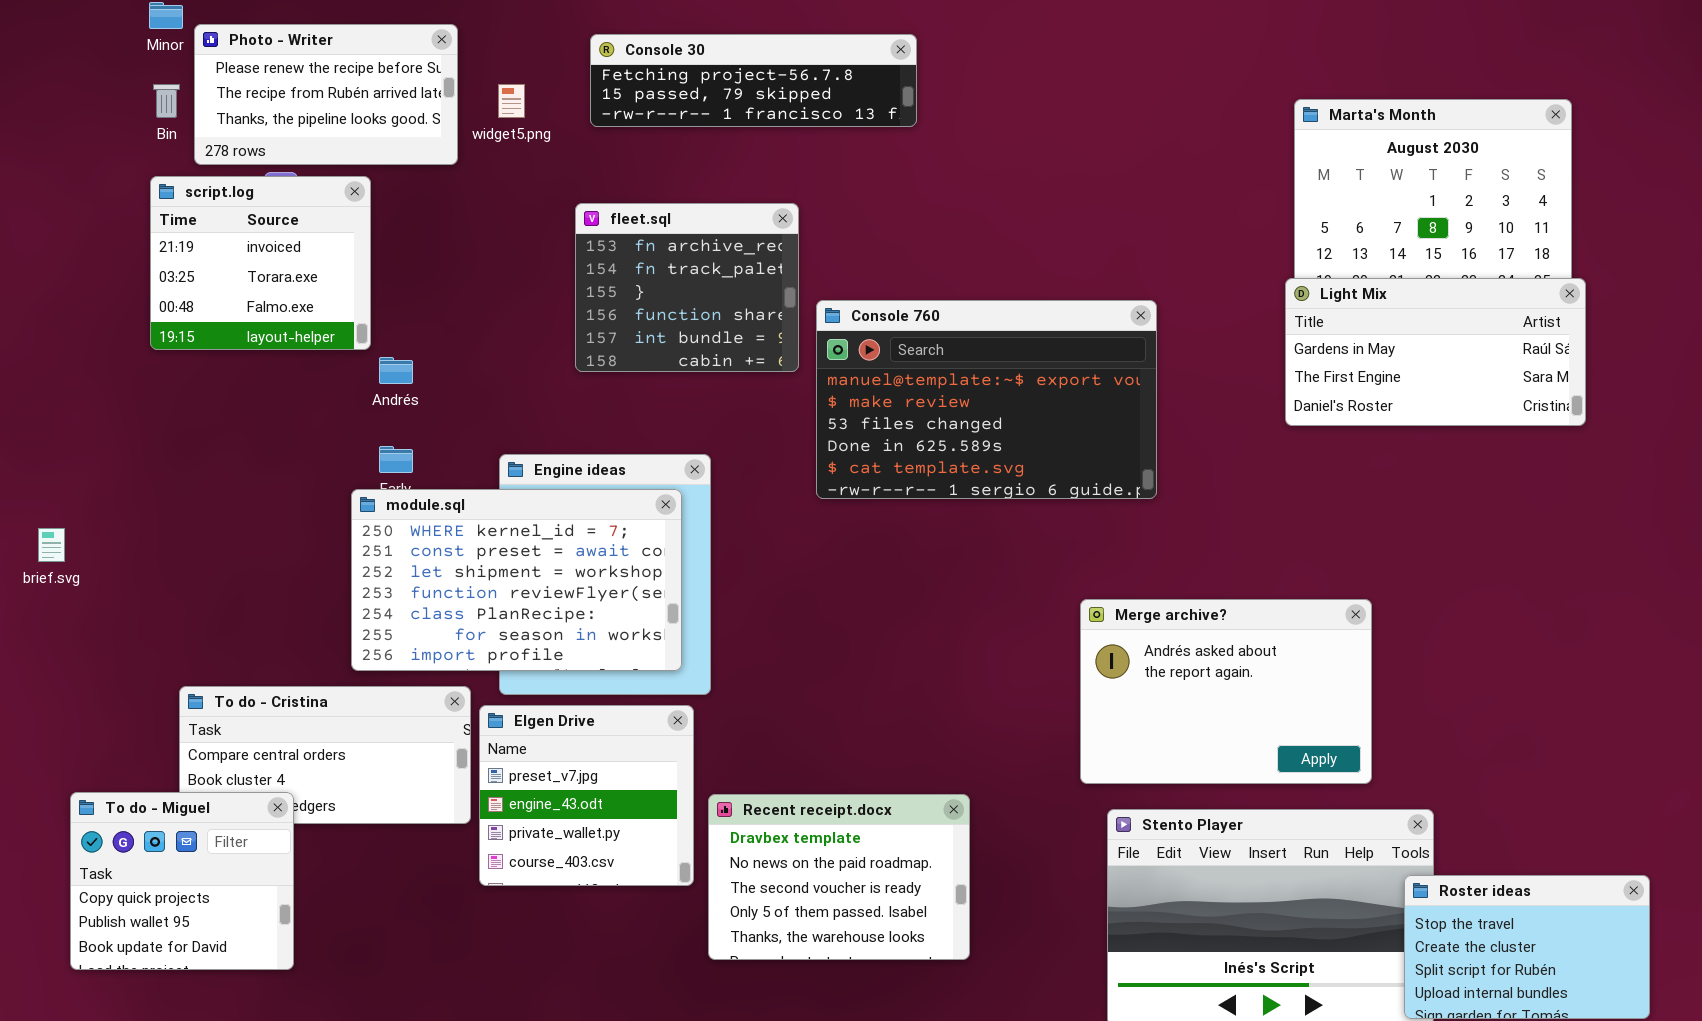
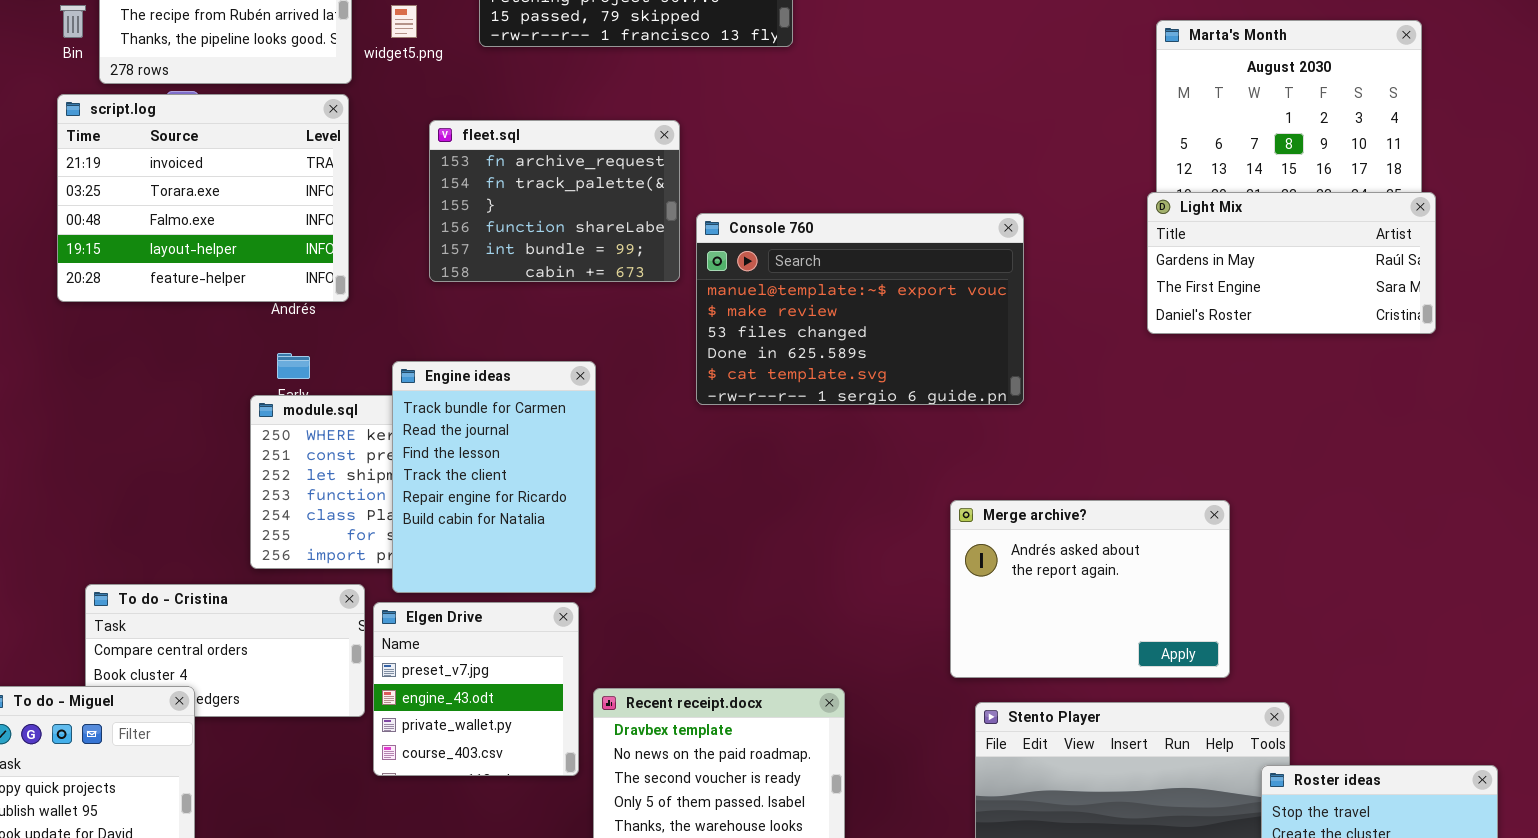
script.log: [150,176,371,350] -> [57,94,349,302], resized
fleet.sql: [575,203,799,372] -> [429,120,680,282], resized
Engine ideas: [499,454,711,695] -> [392,361,596,593], raised

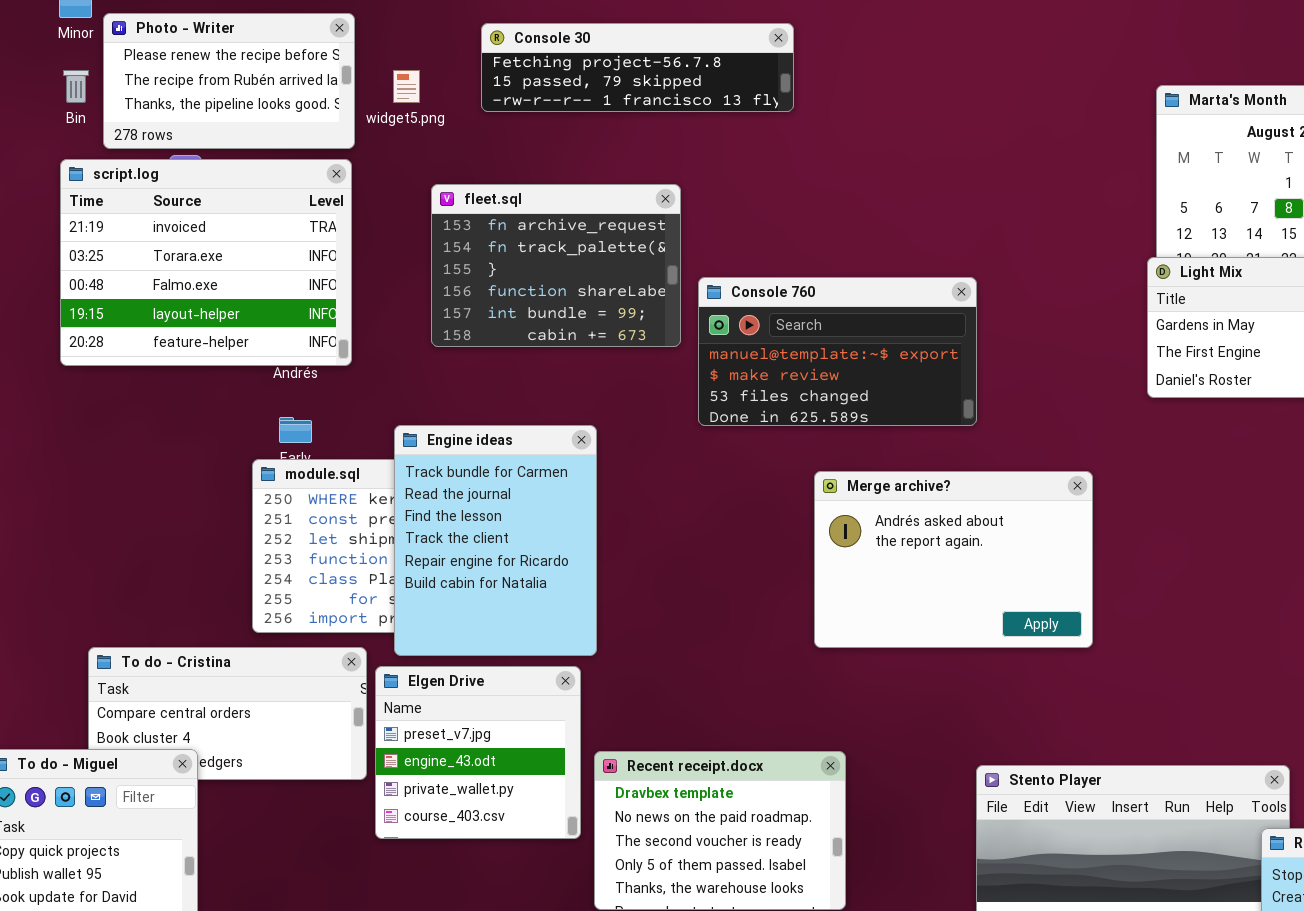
Console 760: [696,213,1024,405] -> [698,277,977,426], resized
Merge archive?: [950,500,1230,678] -> [814,471,1093,648], moved

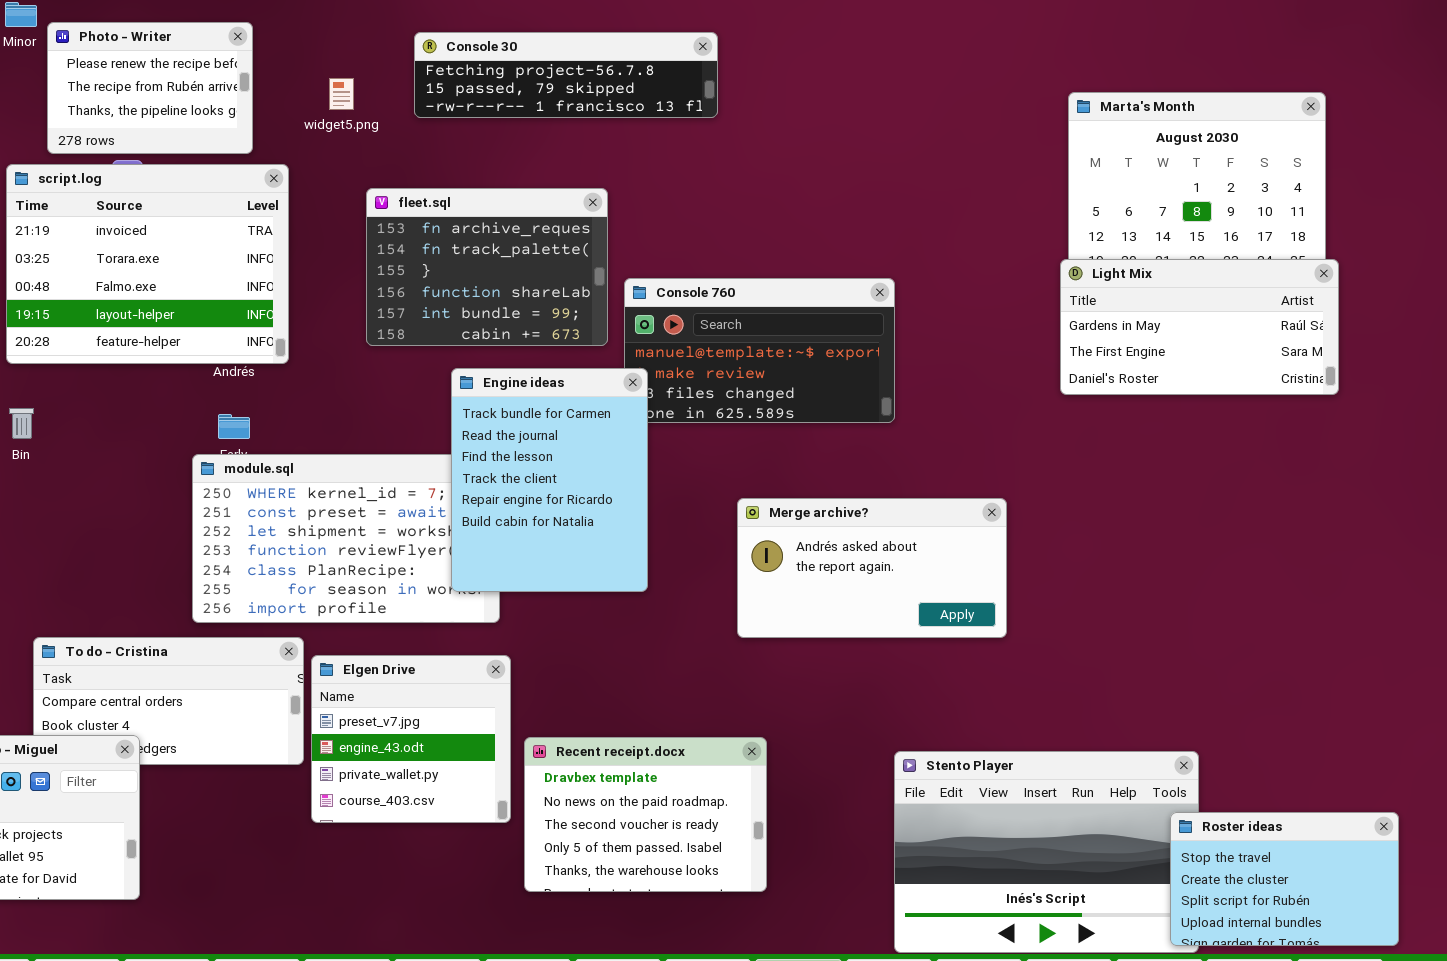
Photo - Writer: [103,13,355,149] -> [47,22,253,154], resized
Bin: [63,70,89,103] -> [9,408,34,439], moved
Engine ideas: [394,425,597,656] -> [451,368,648,592], moved
Merge archive?: [814,471,1093,648] -> [737,498,1007,638], resized

